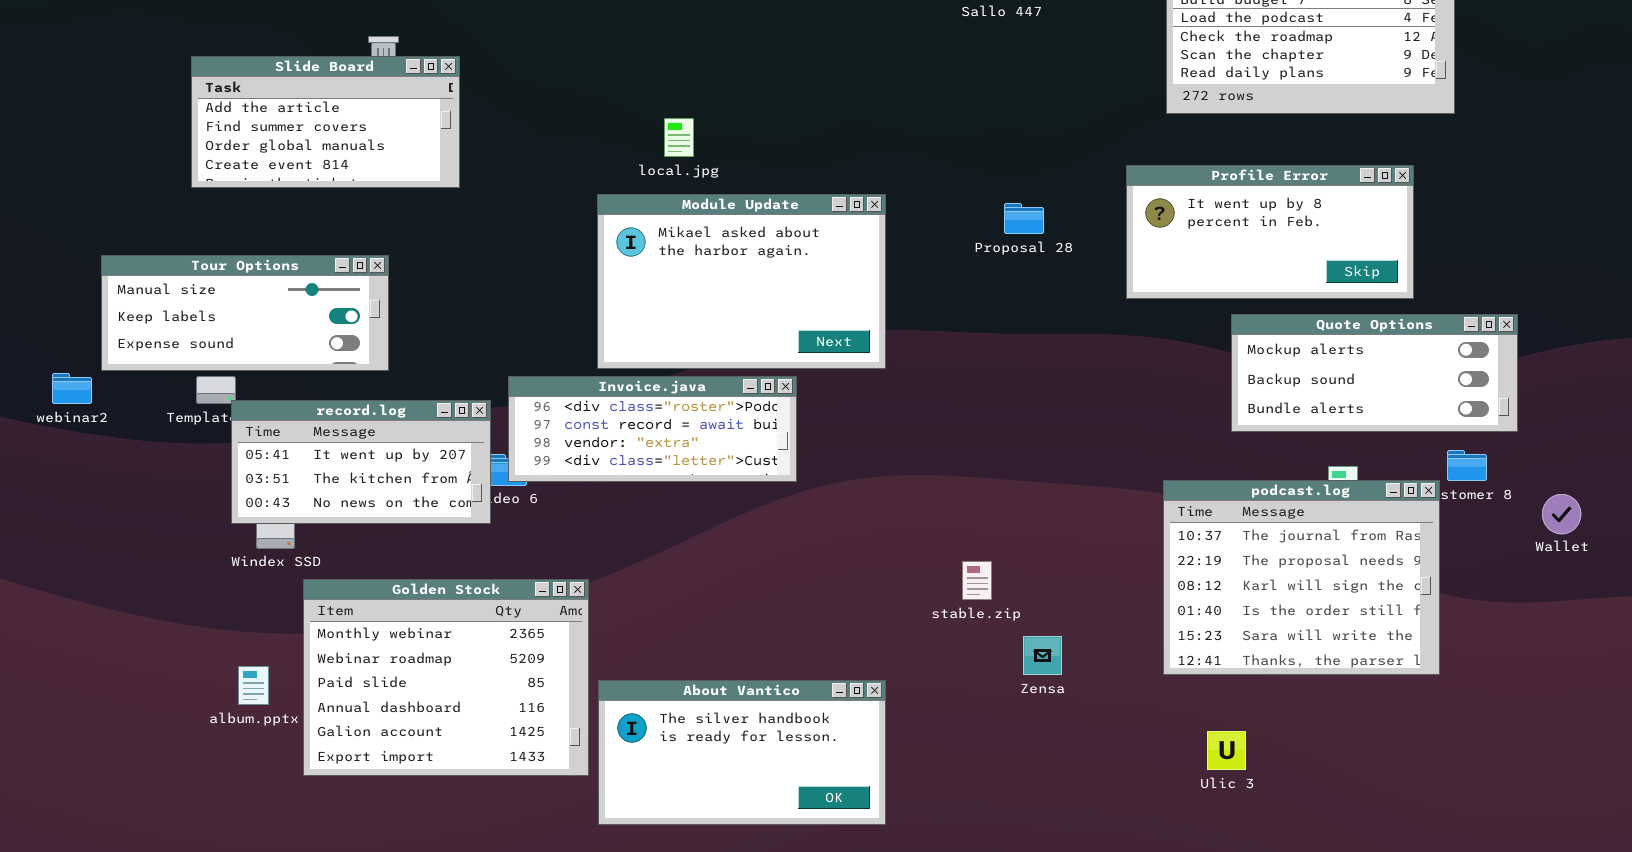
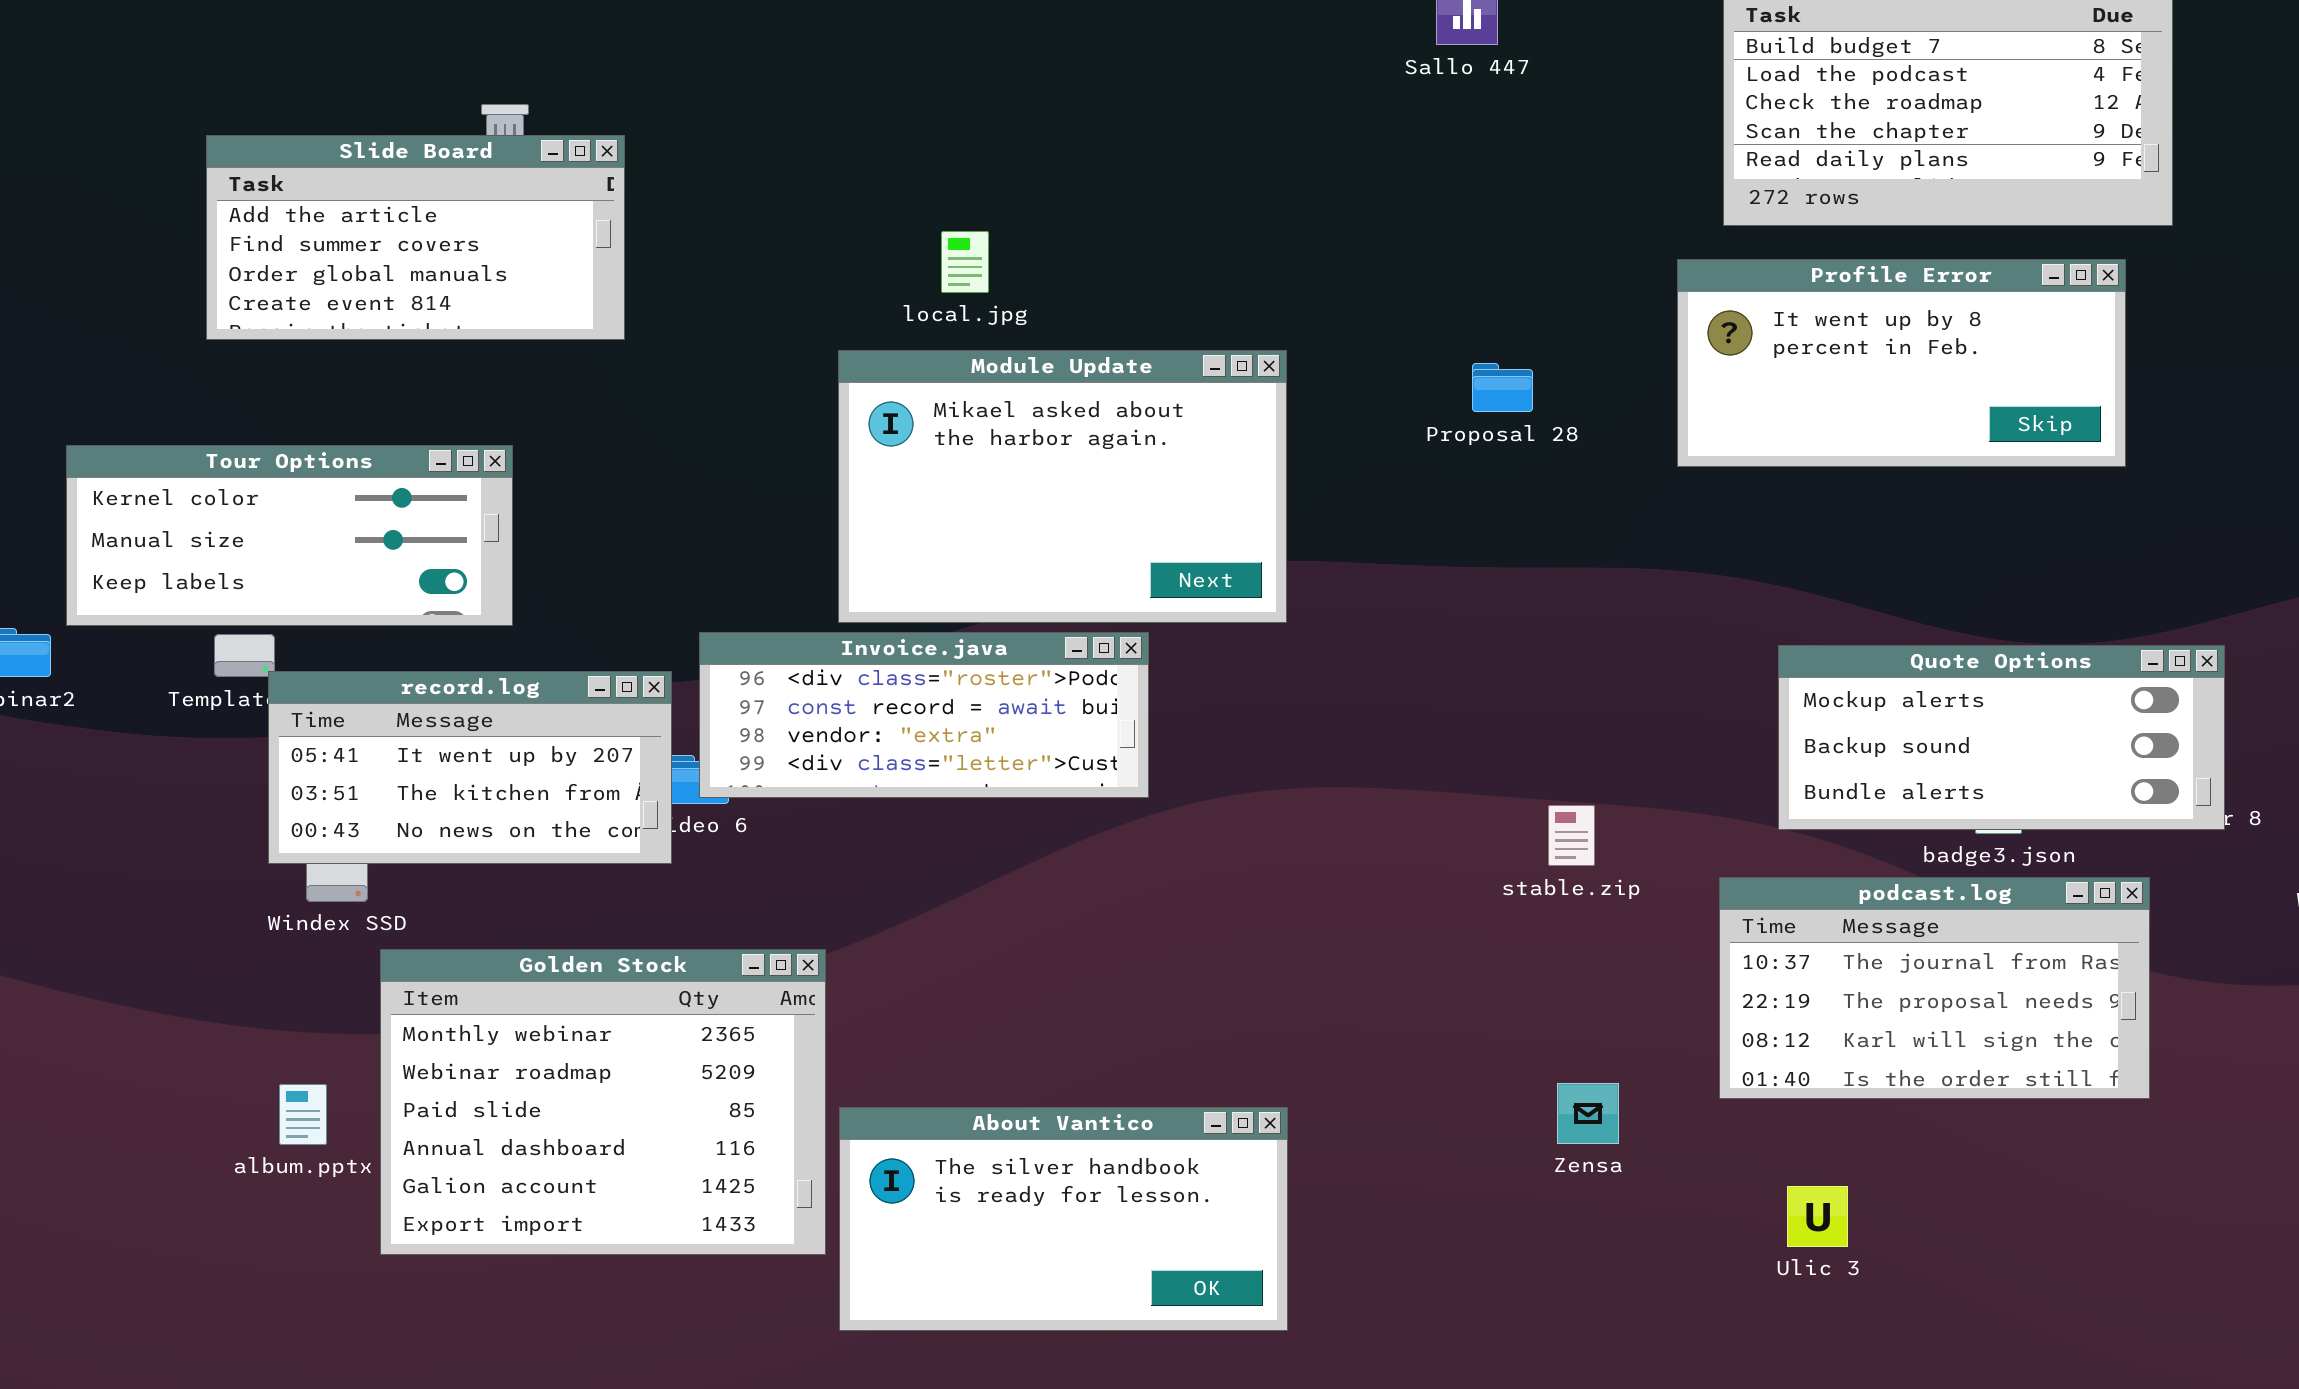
Profile Error: [1126,165,1414,299] -> [1677,259,2126,467], moved
Tour Options: [101,255,389,371] -> [66,445,513,626], scrolled up 1 row
Quote Options: [1231,314,1518,432] -> [1778,645,2225,830], moved
podcast.log: [1163,480,1440,675] -> [1719,877,2150,1099], resized
stable.zip: [962,561,992,600] -> [1548,805,1595,866], moved
Zensa: [1023,636,1062,675] -> [1557,1083,1619,1144], moved

